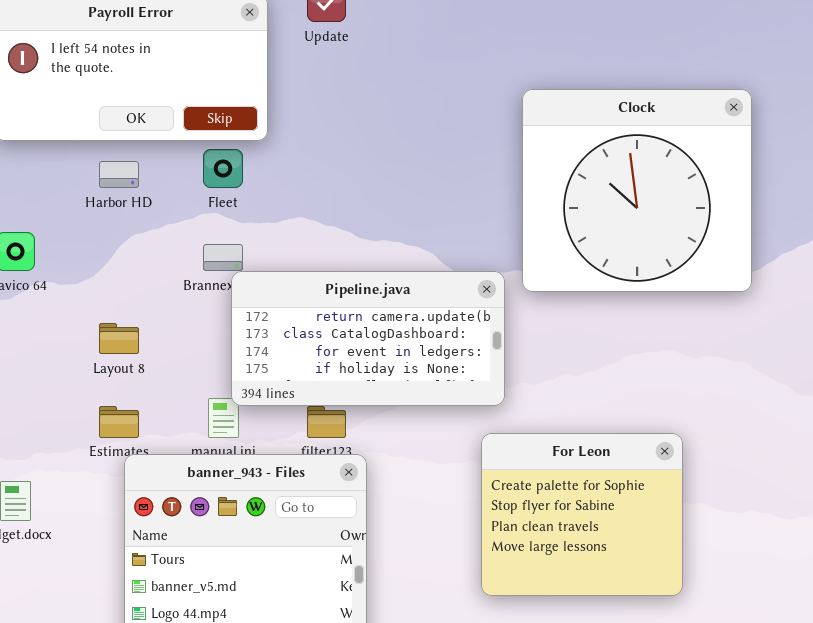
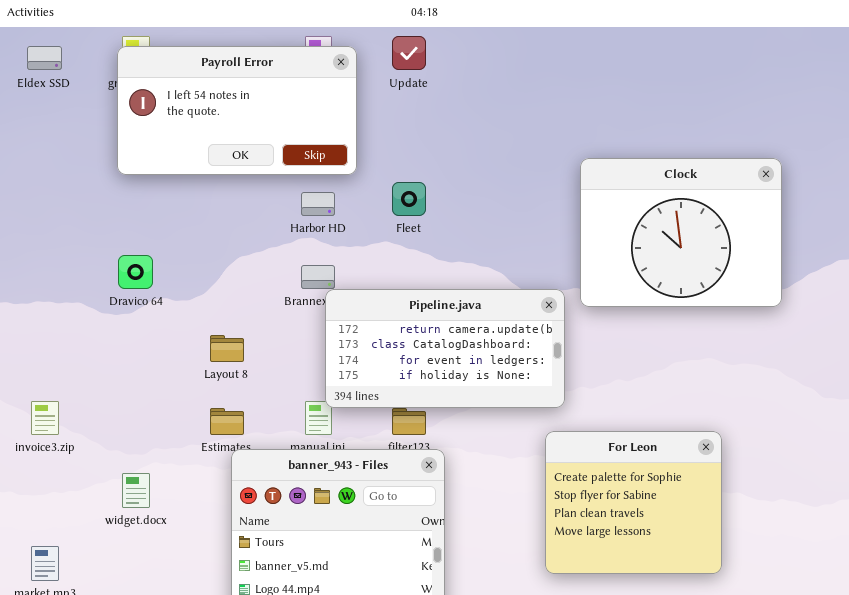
Clock: [522,89,752,292] -> [580,158,782,307], resized
Fleet: [203,149,243,188] -> [392,182,426,216], moved
Harbor HD: [99,161,139,188] -> [301,192,335,216], moved

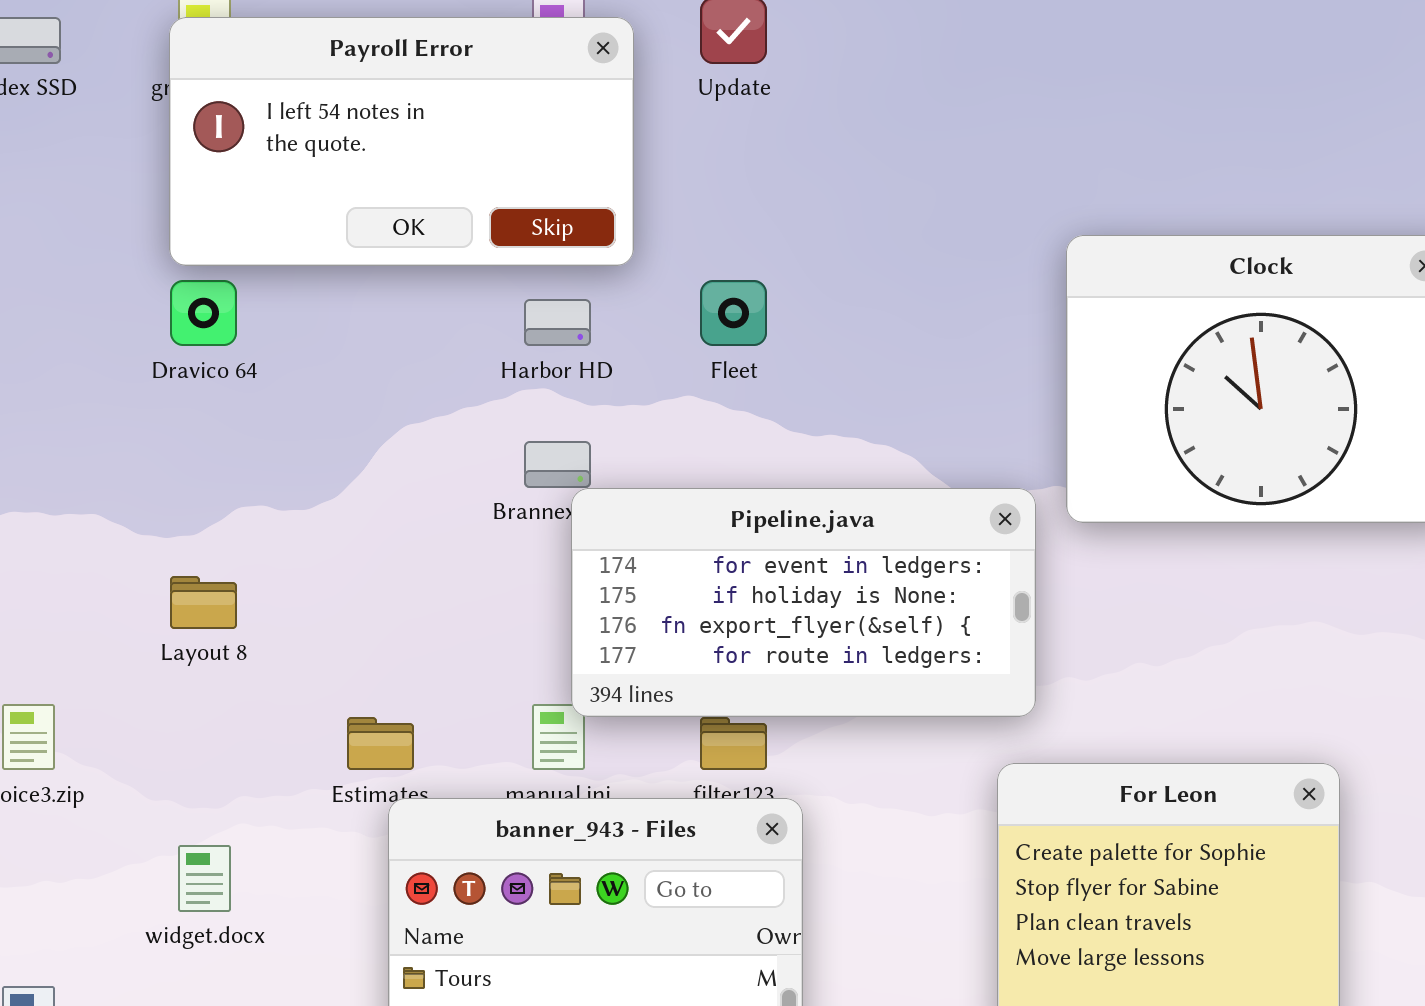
Dravico 64: [118,255,153,289] -> [170,280,237,346], moved
Pipeline.java: [325,289,565,408] -> [571,488,1036,717], scrolled down 2 rows
Layout 8: [210,335,244,362] -> [170,576,237,629], moved

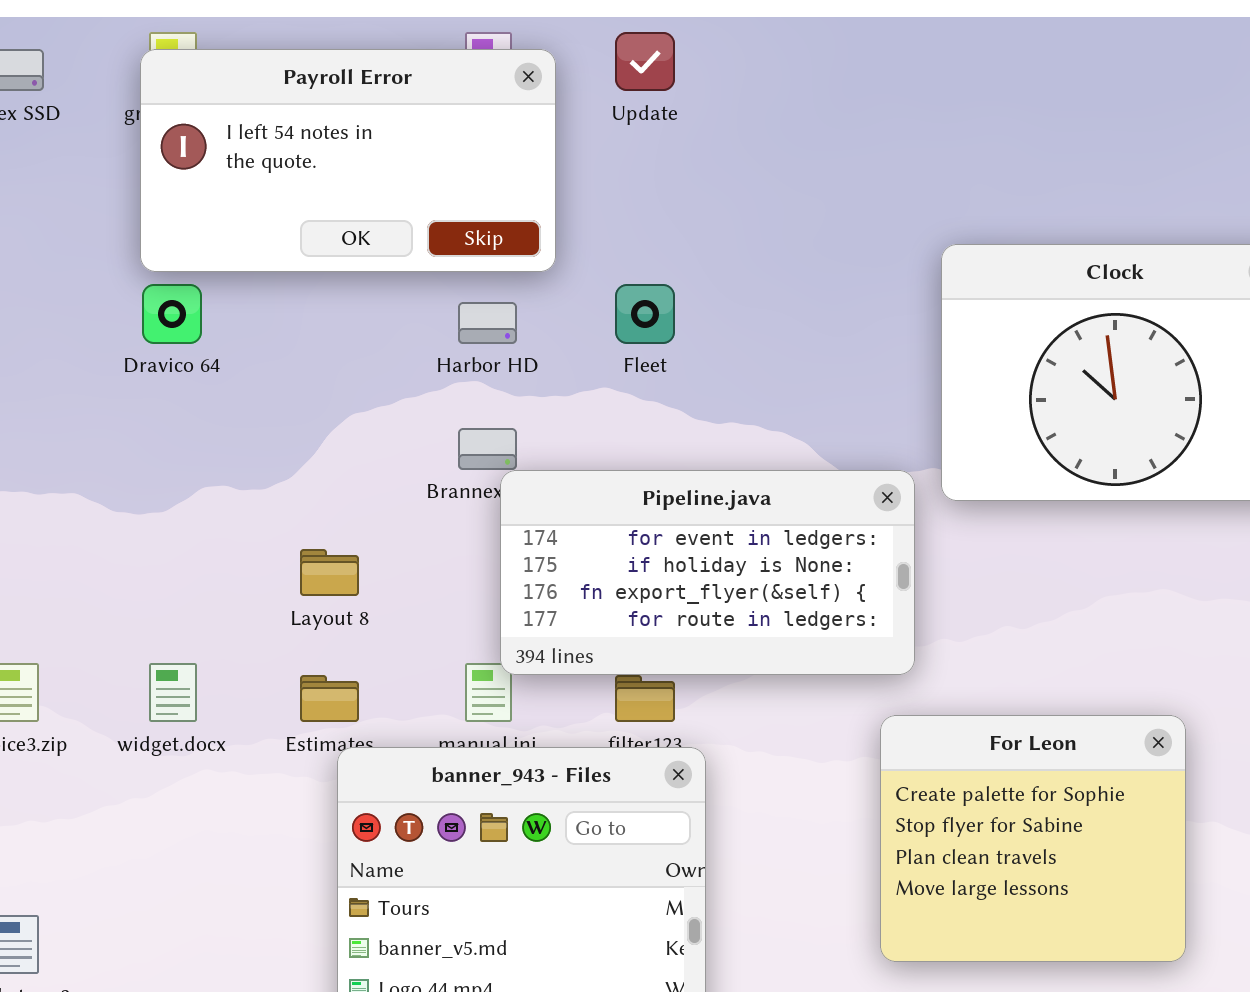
Layout 8: [170,576,237,629] -> [300,549,359,596], moved
widget.docx: [178,845,231,912] -> [149,663,197,722], moved

